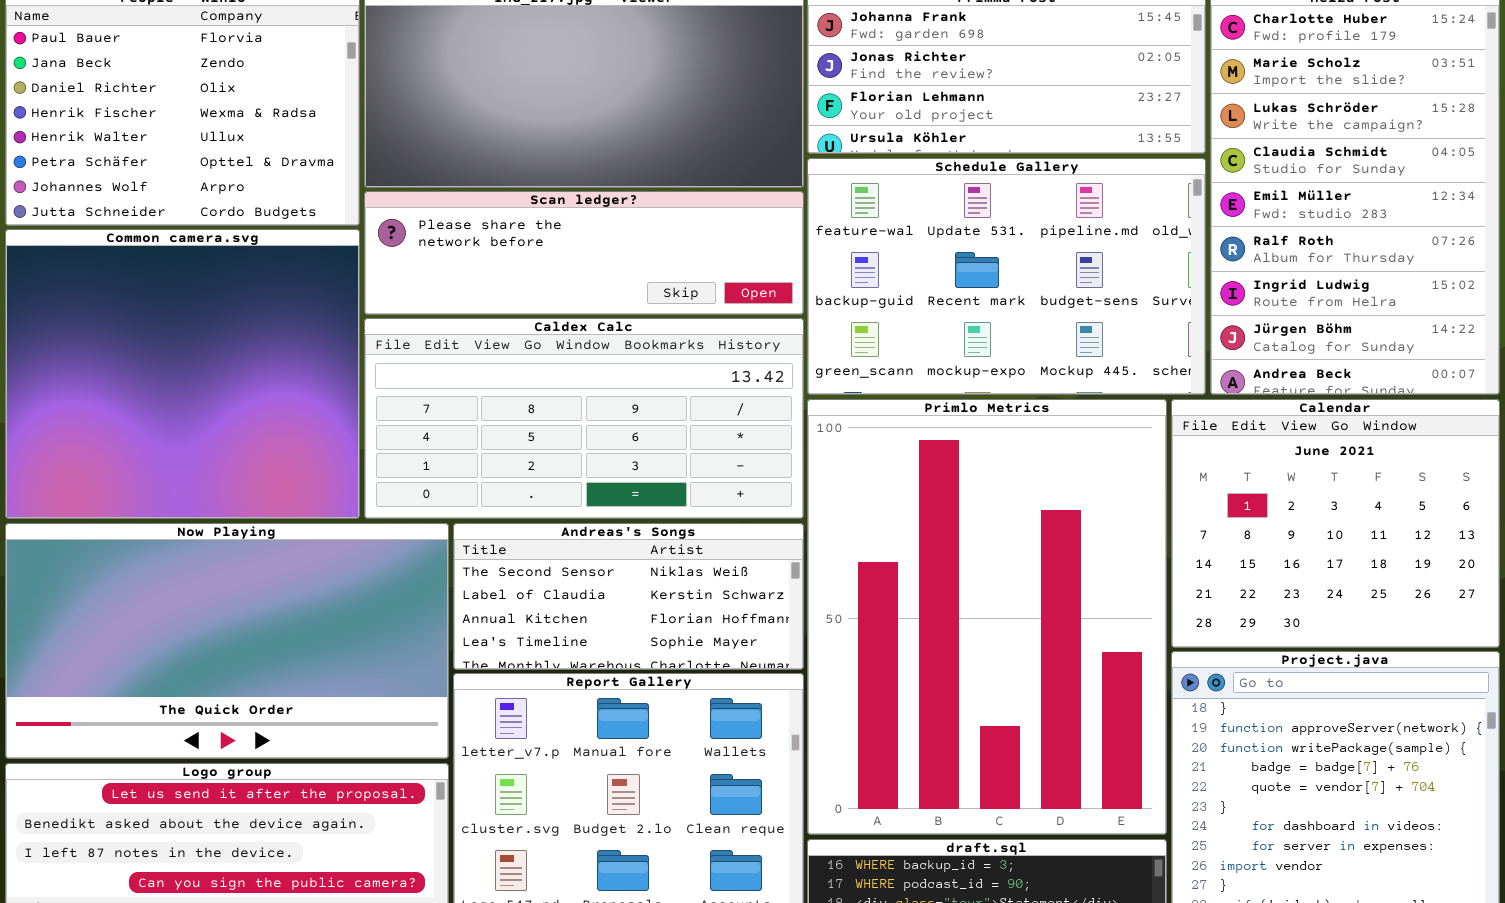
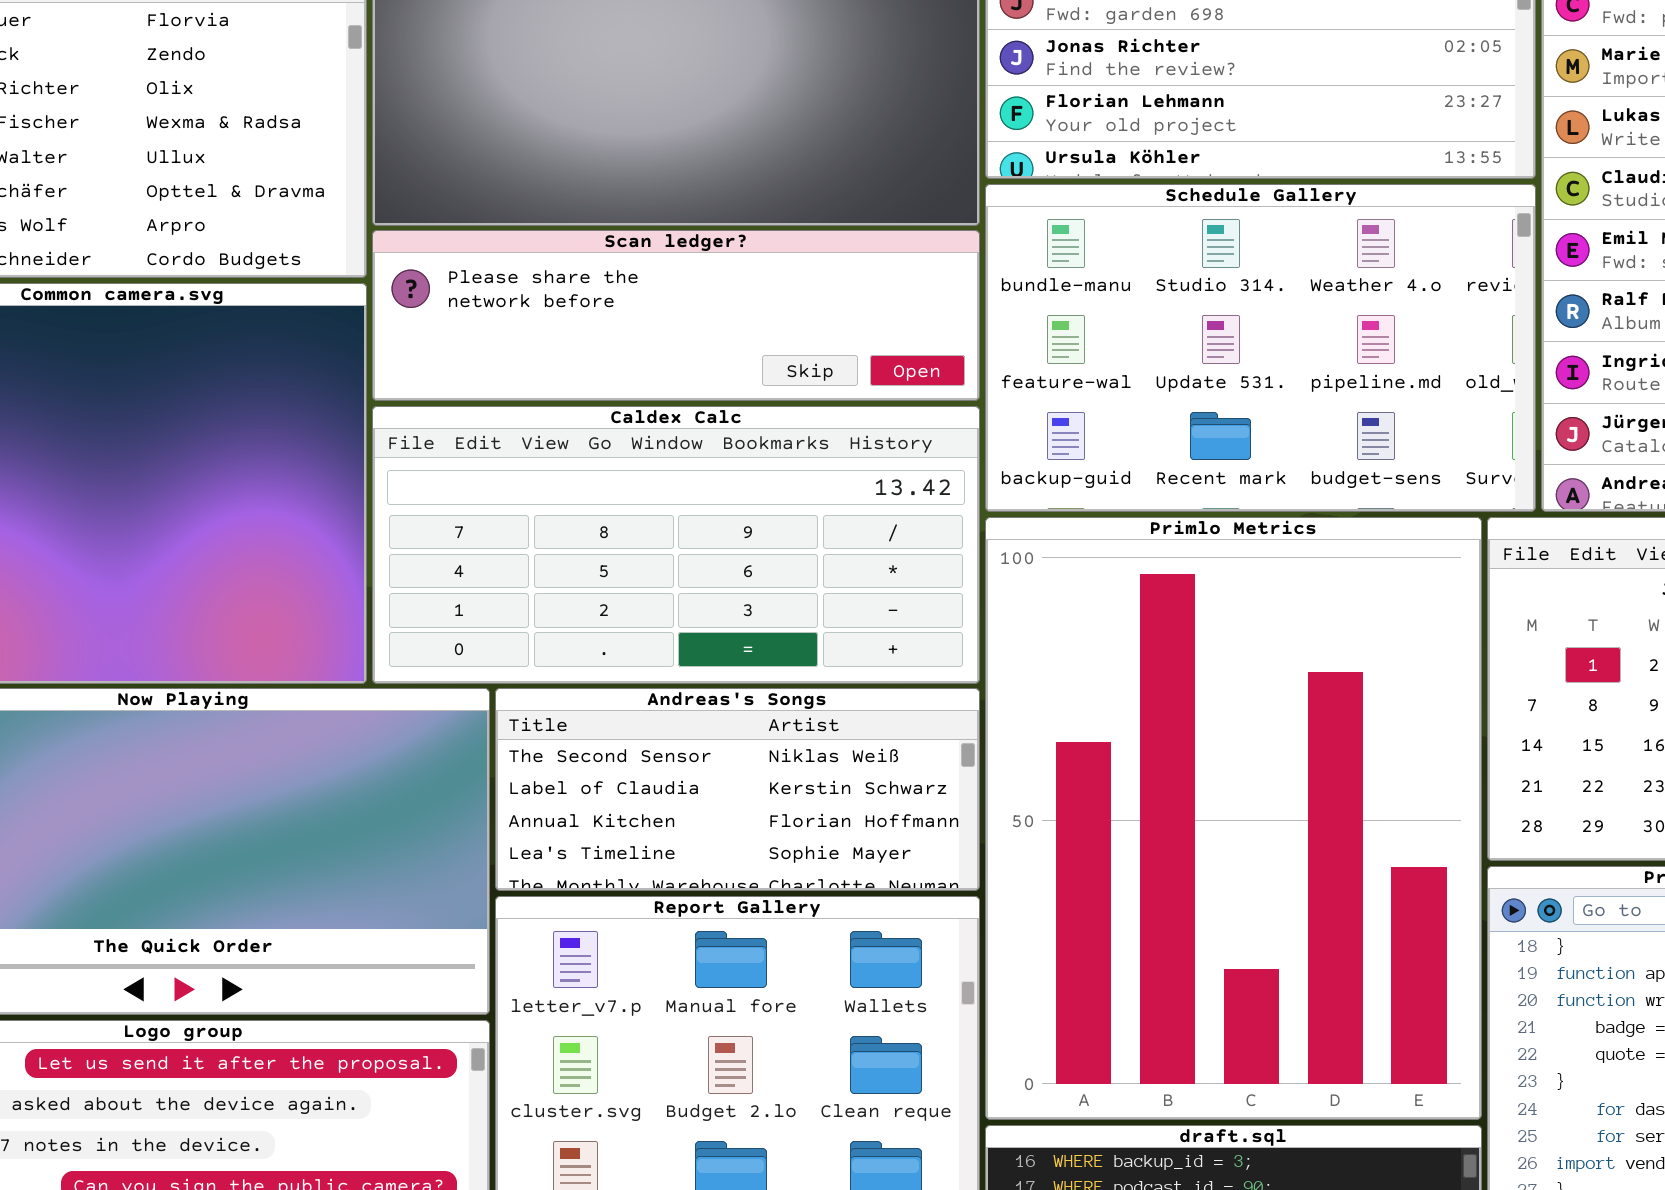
Schedule Gallery: [807,158,1206,395] -> [985,184,1536,512], scrolled up 1 row

